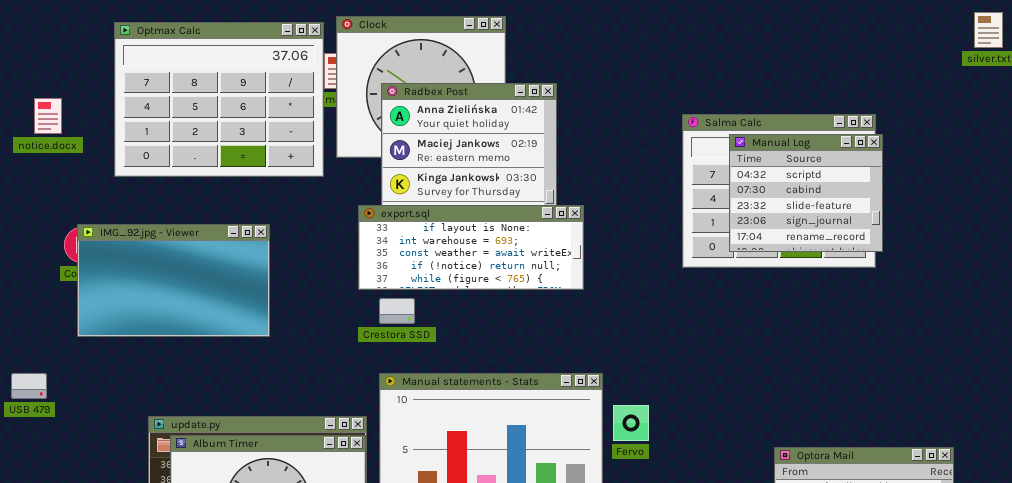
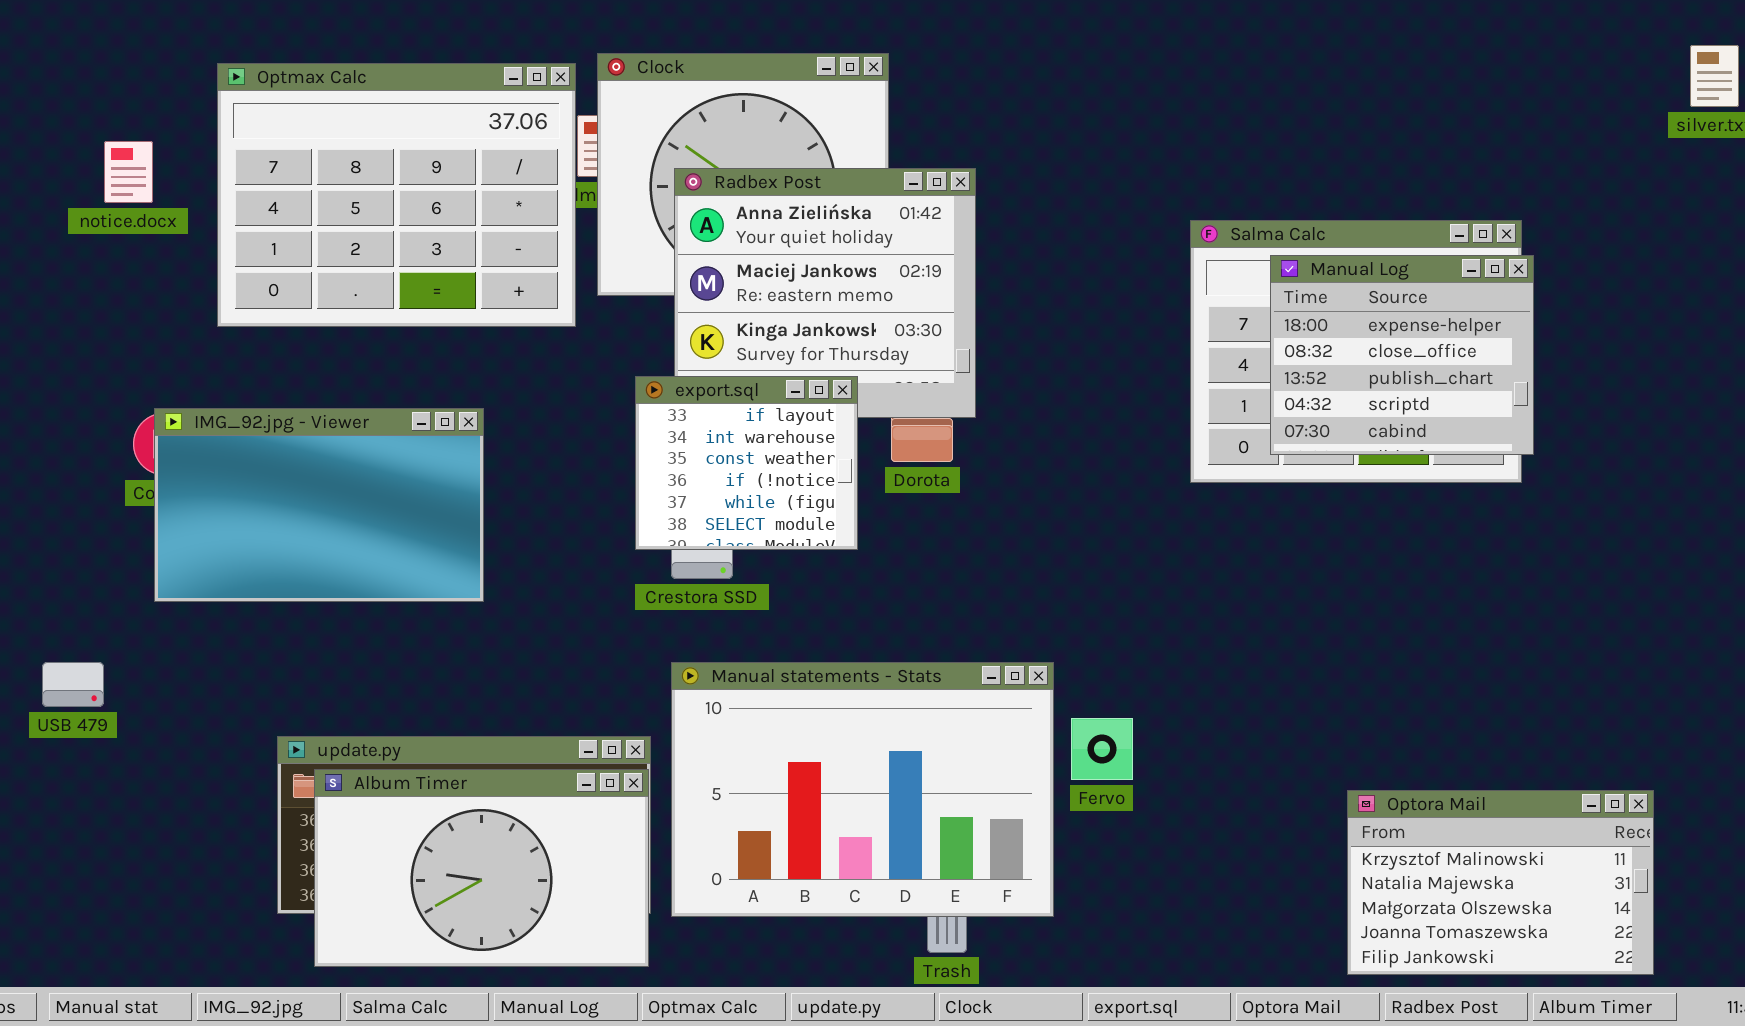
notice.docx: [34,98,62,134] -> [104,141,153,203], moved
Manual Log: [729,134,883,252] -> [1270,255,1534,455], scrolled up 3 rows
export.sql: [358,205,584,290] -> [635,376,858,550], resized

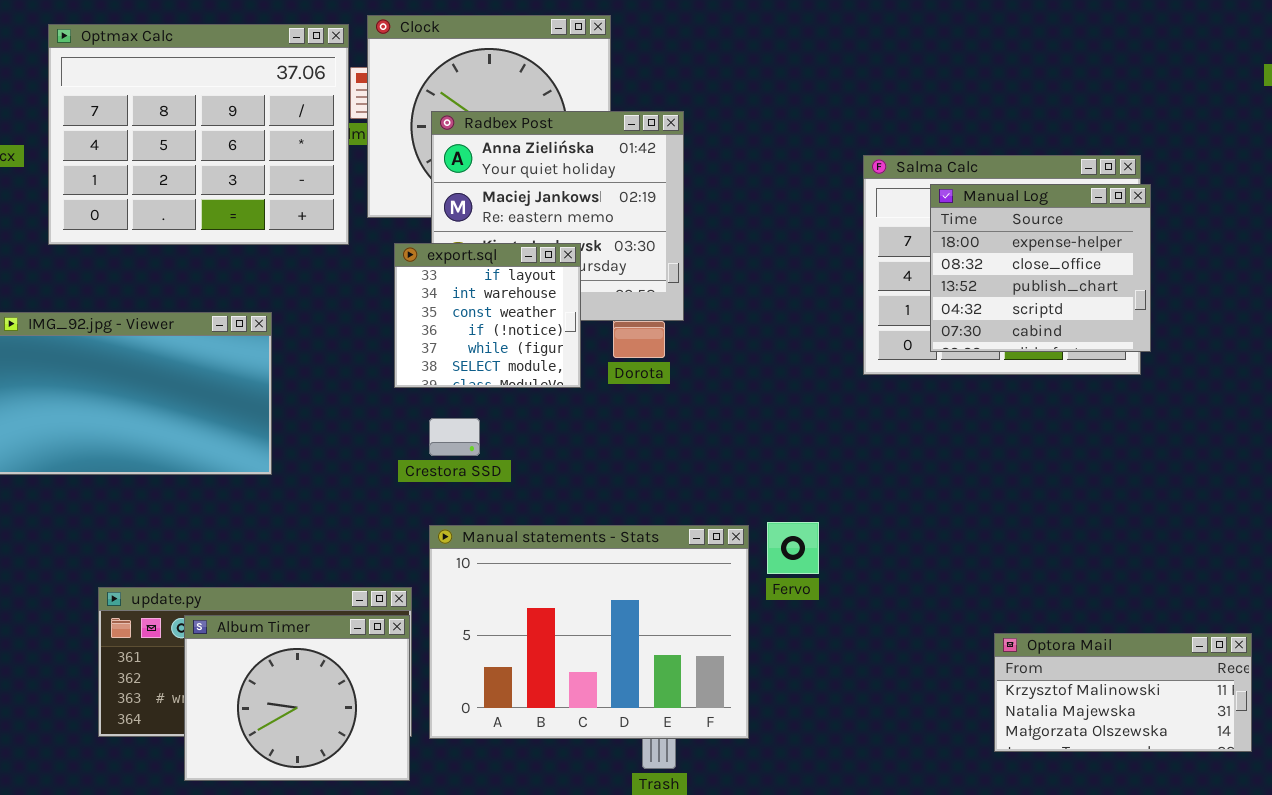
export.sql: [635,376,858,550] -> [394,243,581,388], moved
Fervo: [1071,718,1133,780] -> [767,522,819,574], moved
Album Timer: [314,769,649,967] -> [184,615,410,781], resized
Optora Mail: [1347,790,1654,975] -> [994,633,1252,752], resized

